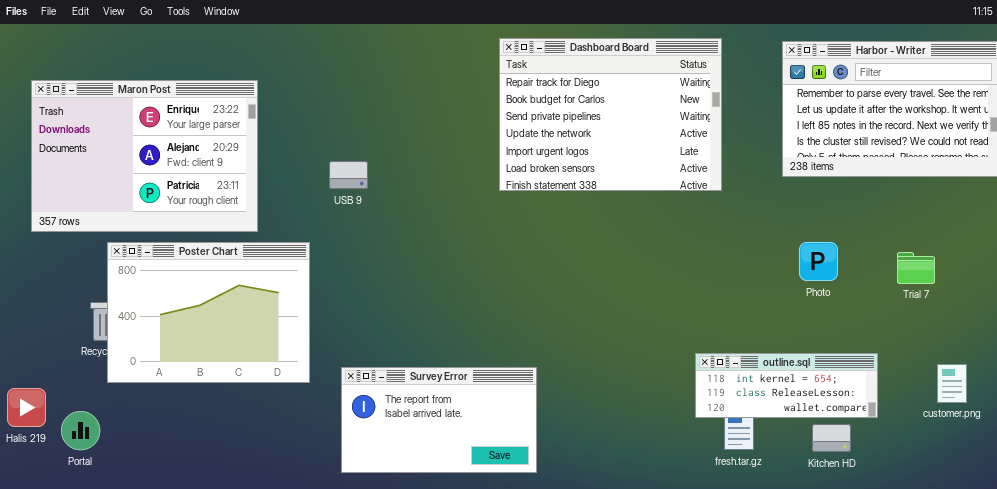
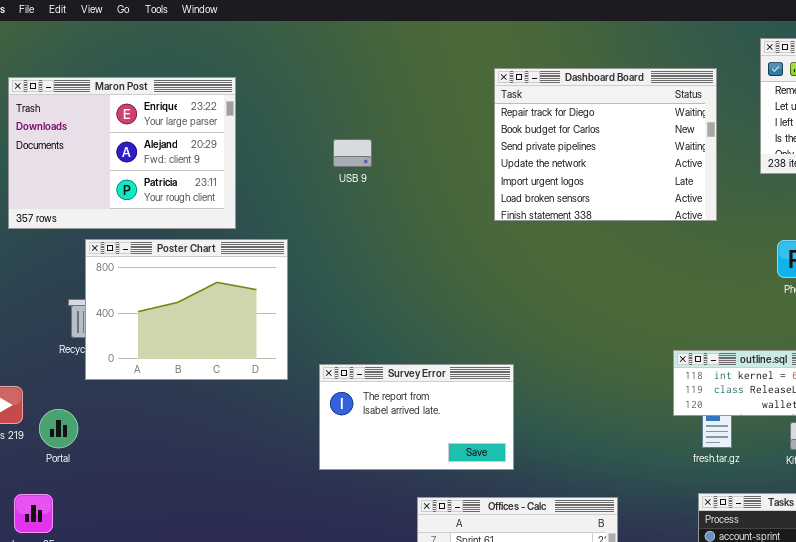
Dashboard Board: [499,38,722,191] -> [494,68,717,221], moved
USB 9: [329,161,368,189] -> [333,139,372,167], moved

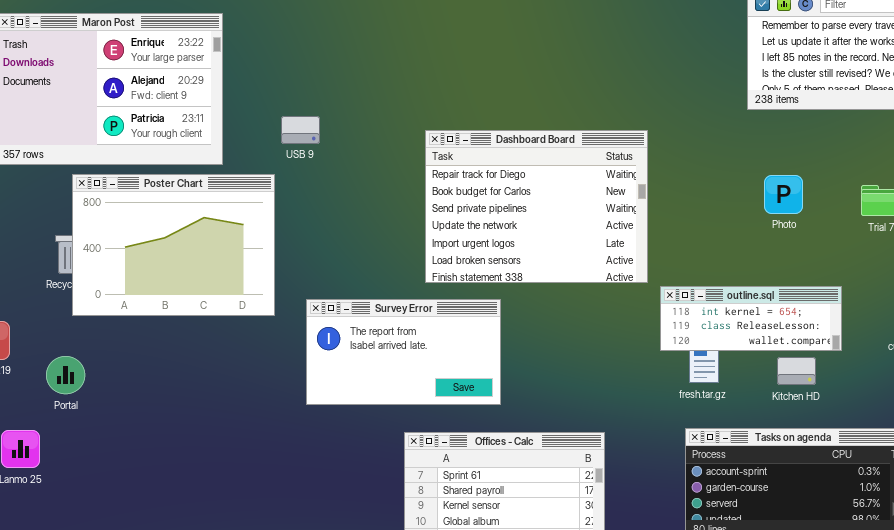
Dashboard Board: [494,68,717,221] -> [425,130,648,283], moved
USB 9: [333,139,372,167] -> [281,116,320,144], moved
Portal: [39,409,78,448] -> [46,356,85,394], moved

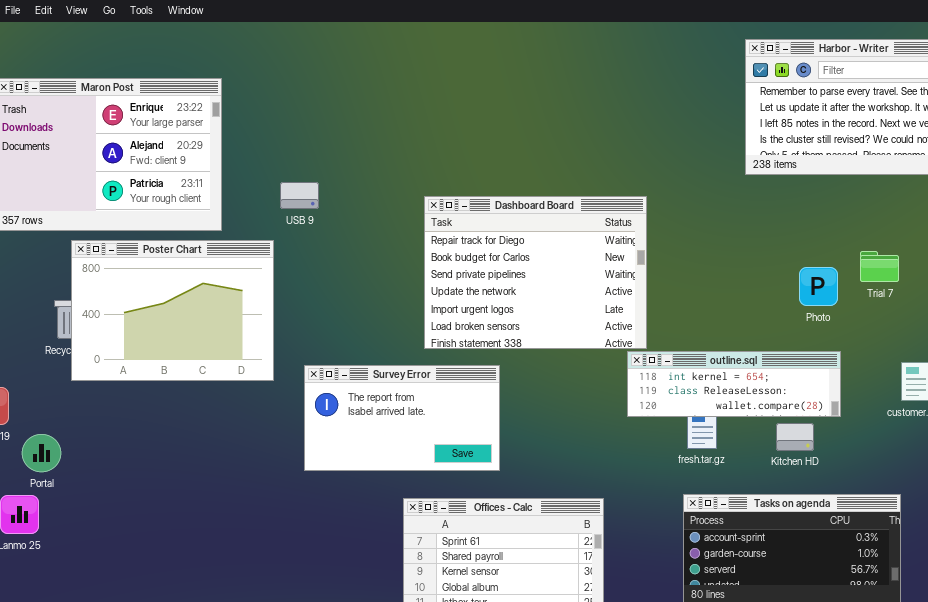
Photo: [764,175,803,214] -> [799,267,838,306], moved
outline.sql: [660,286,842,351] -> [627,351,841,417], resized
Portal: [46,356,85,394] -> [22,434,61,472], moved

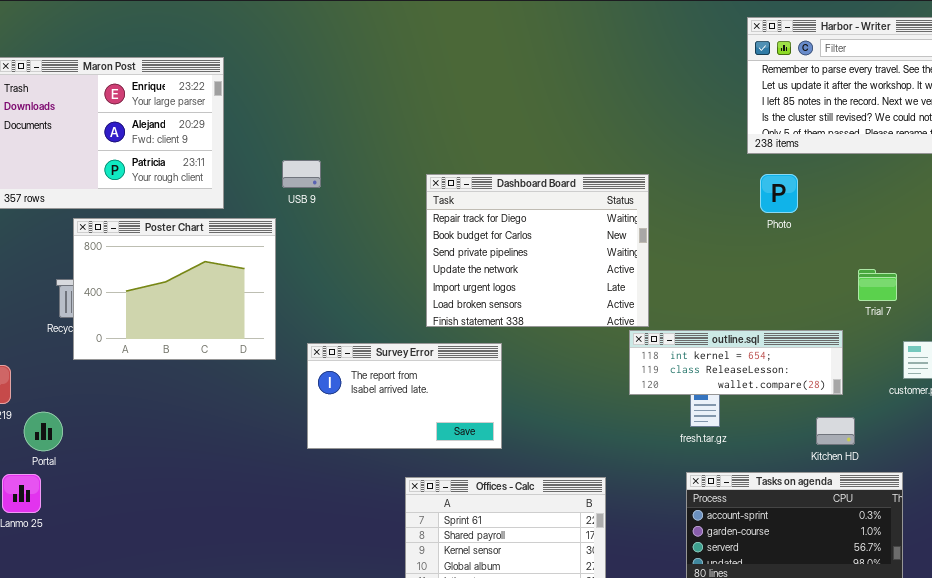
Trial 7: [860,251,899,282] -> [858,269,897,301], moved
Photo: [799,267,838,306] -> [760,174,798,213], moved
Kitchen HD: [776,423,814,451] -> [816,417,855,445], moved

